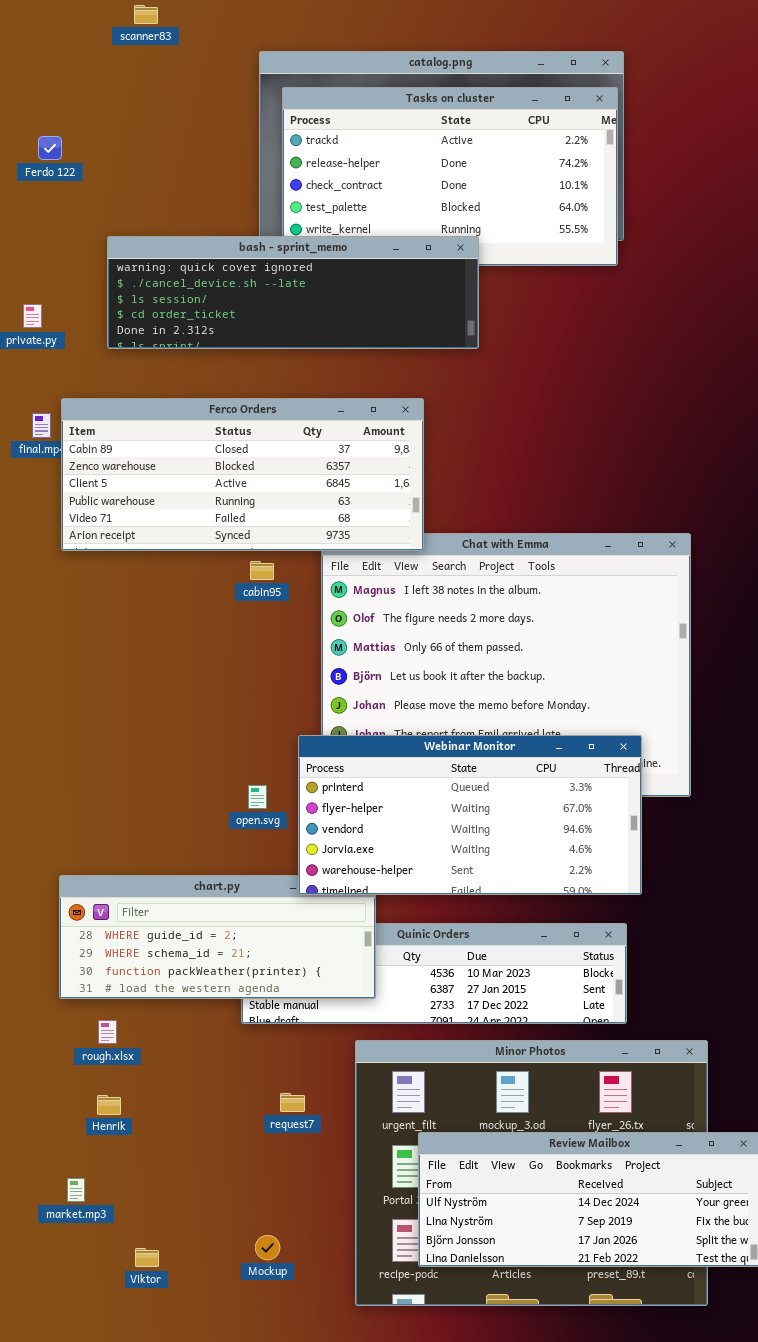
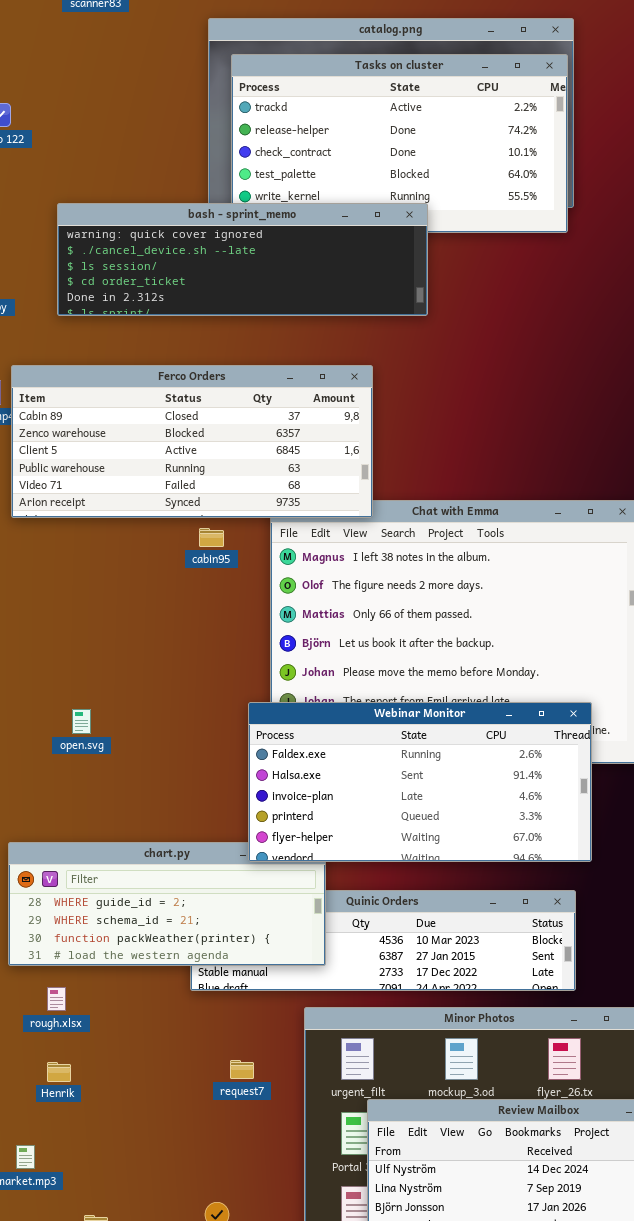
Webinar Monitor: [298,735,642,895] -> [248,702,592,862], scrolled up 3 rows
open.svg: [248,785,267,809] -> [72,709,91,734], moved

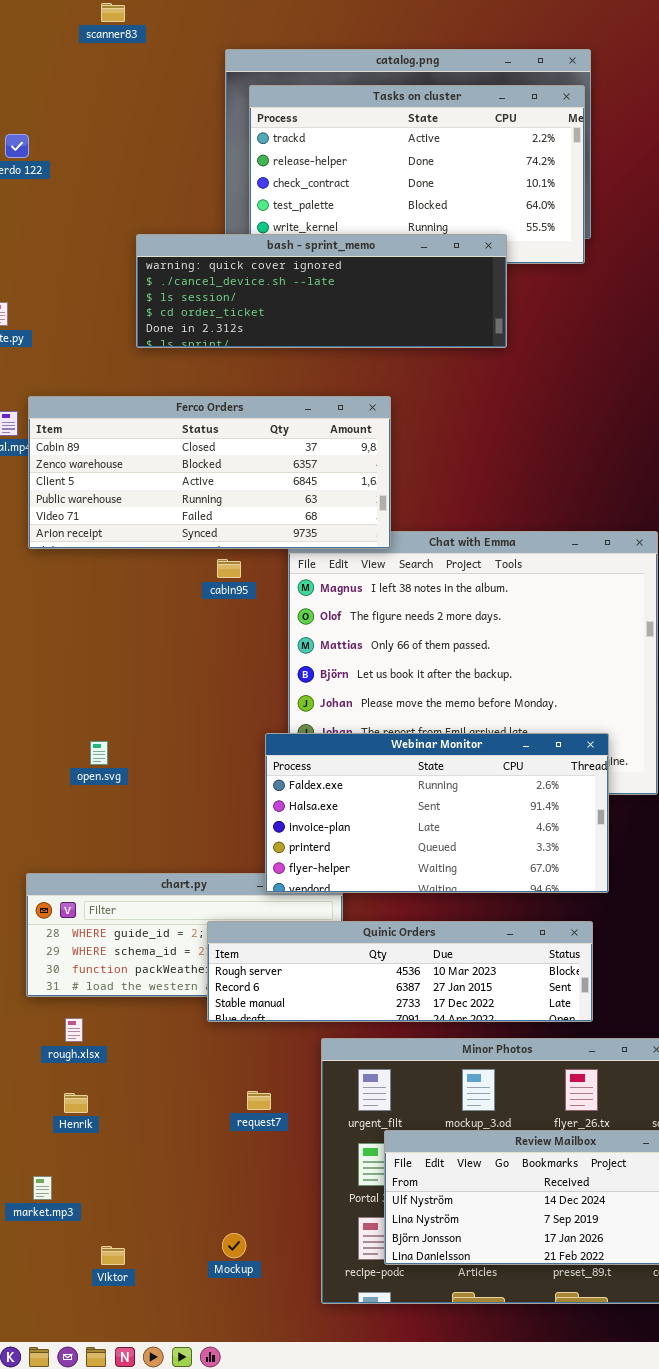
bash - sprint_memo: [57,203,428,316] -> [136,234,507,348], moved
Quinic Orders: [190,890,576,991] -> [207,921,593,1022], raised

